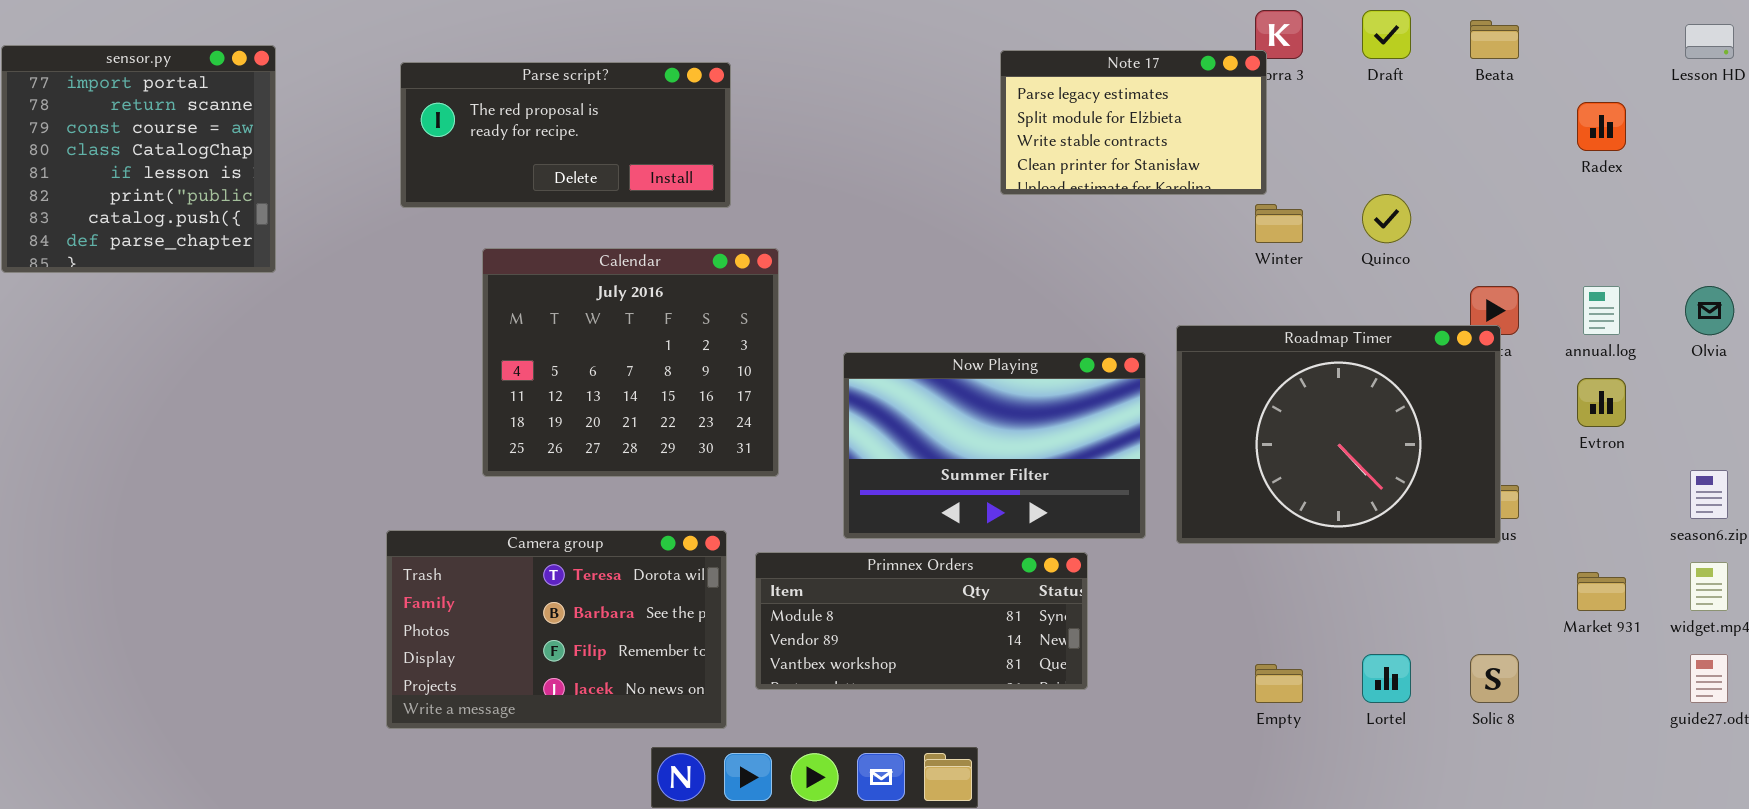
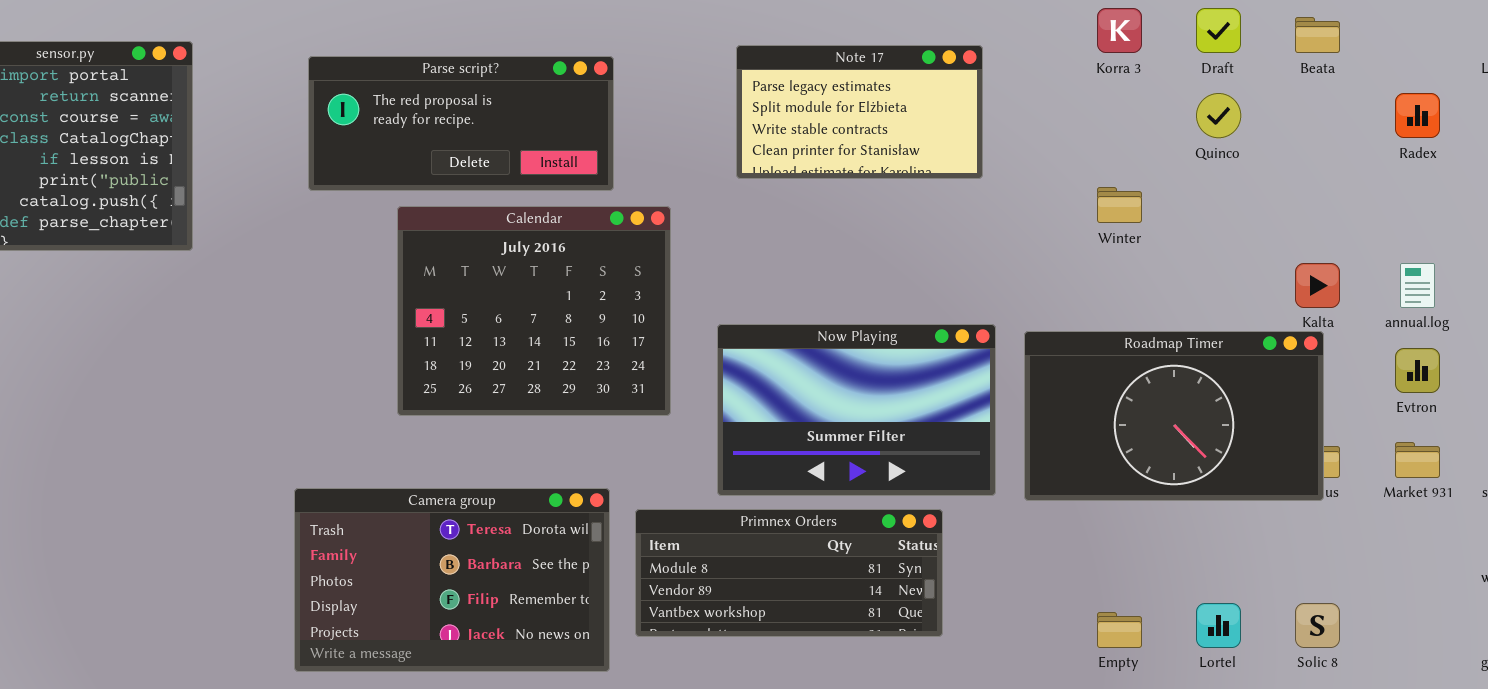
Note 17: [1000,50,1267,195] -> [736,45,983,179], moved
Quinco: [1362,194,1411,243] -> [1196,93,1241,138], moved
Calendar: [482,248,779,477] -> [397,206,671,416], moved
Roadmap Timer: [1176,325,1501,544] -> [1024,331,1324,501], resized
Market 931: [1577,572,1626,611] -> [1395,442,1440,478], moved

